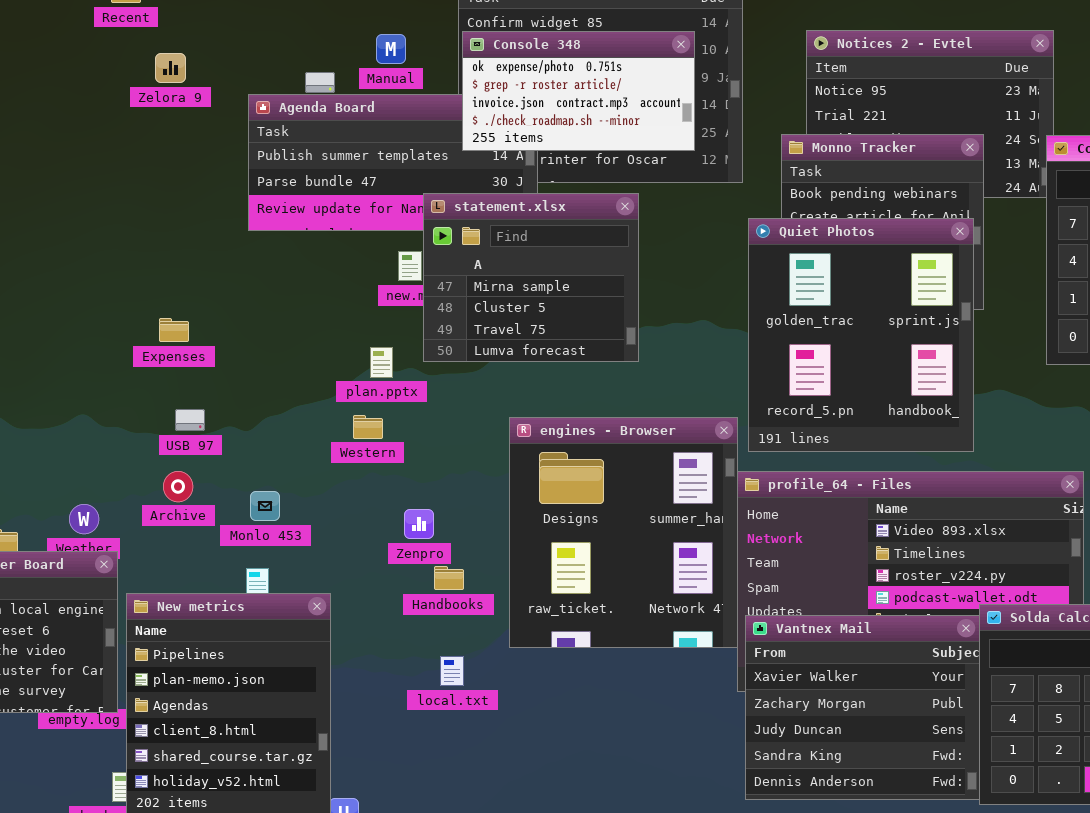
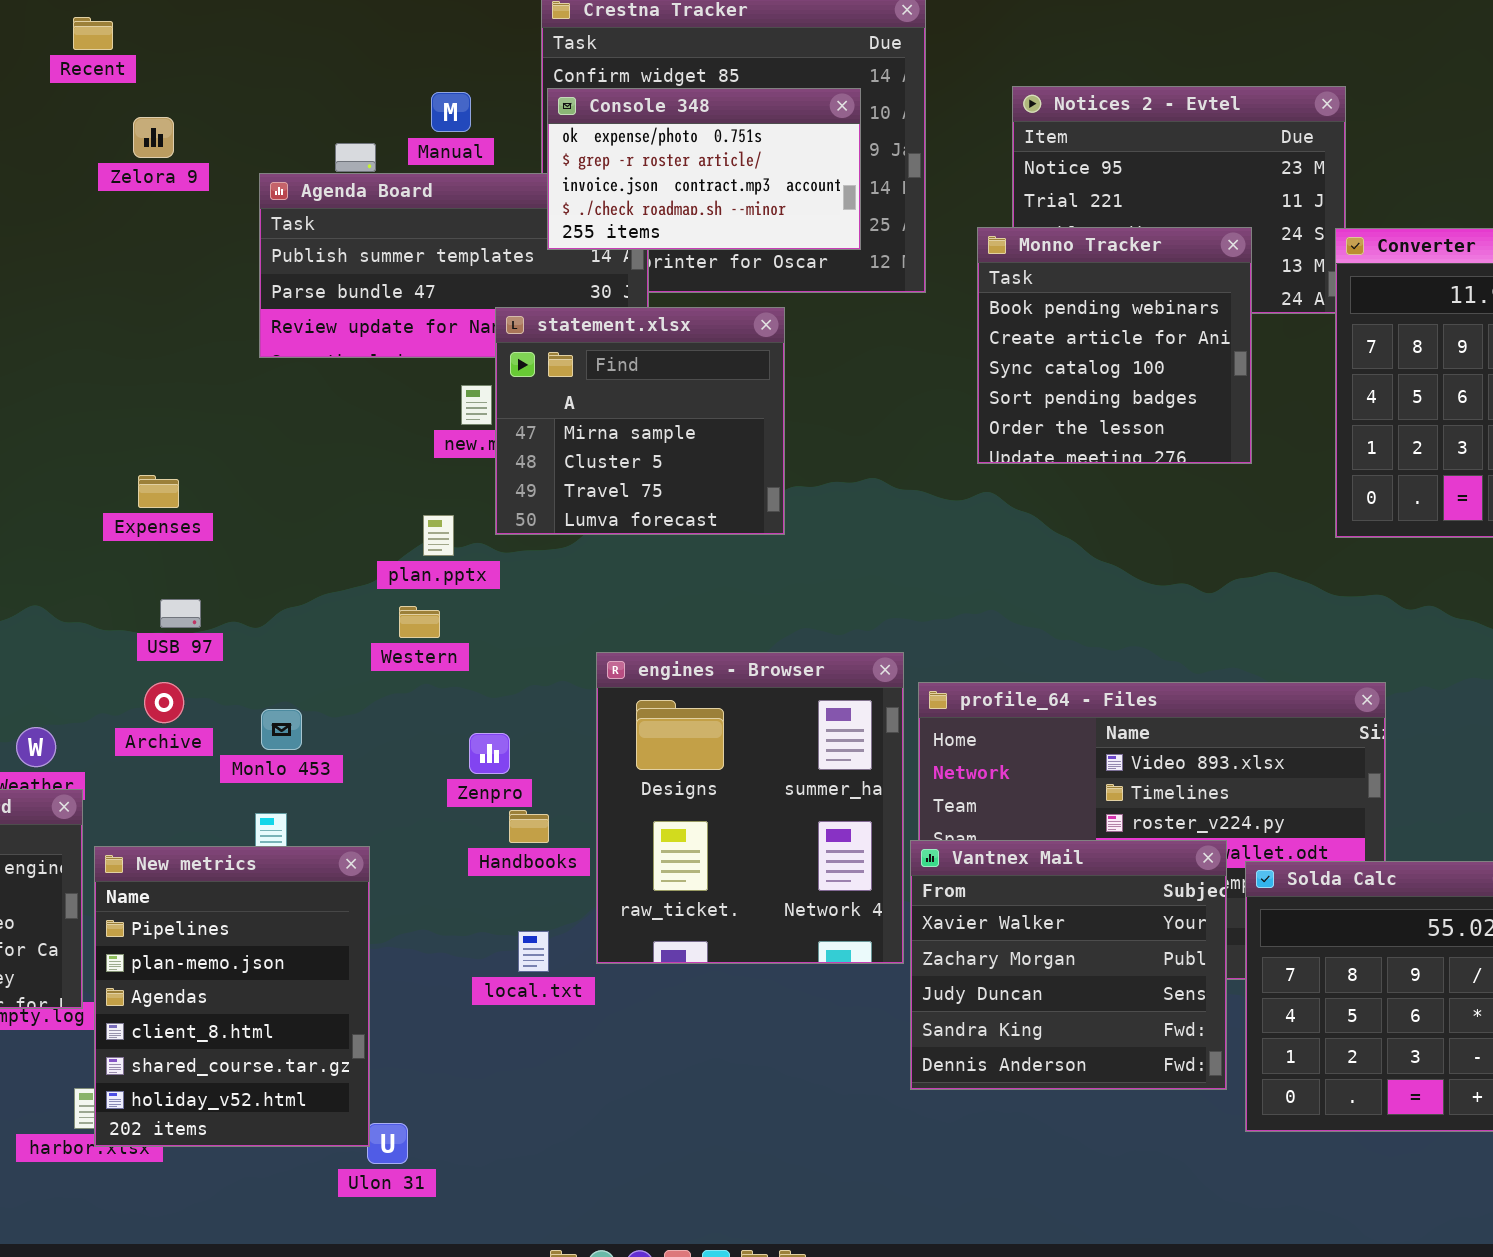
Quiet Photos: [748,218,974,452] -> none, closed
engines - Browser: [509,417,738,648] -> [596,652,904,964], moved
Vantnex Mail: [745,615,980,800] -> [910,840,1227,1090], moved

